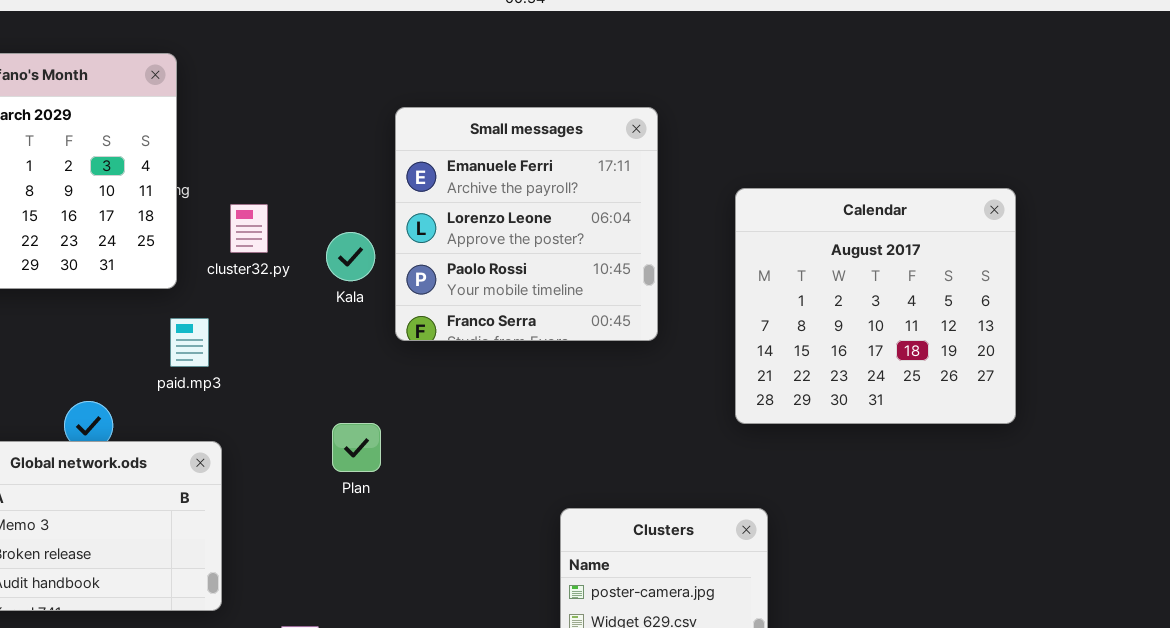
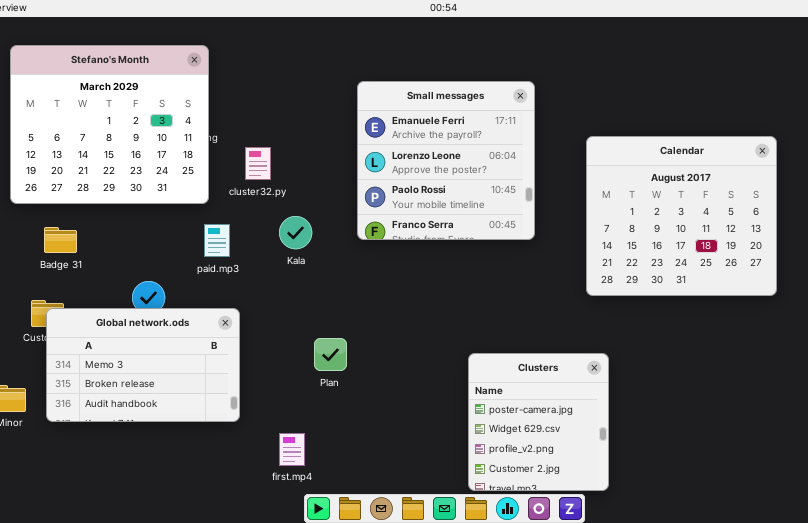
Kala: [326,232,375,281] -> [279,216,312,249], moved
Plan: [332,423,381,472] -> [314,338,347,371], moved

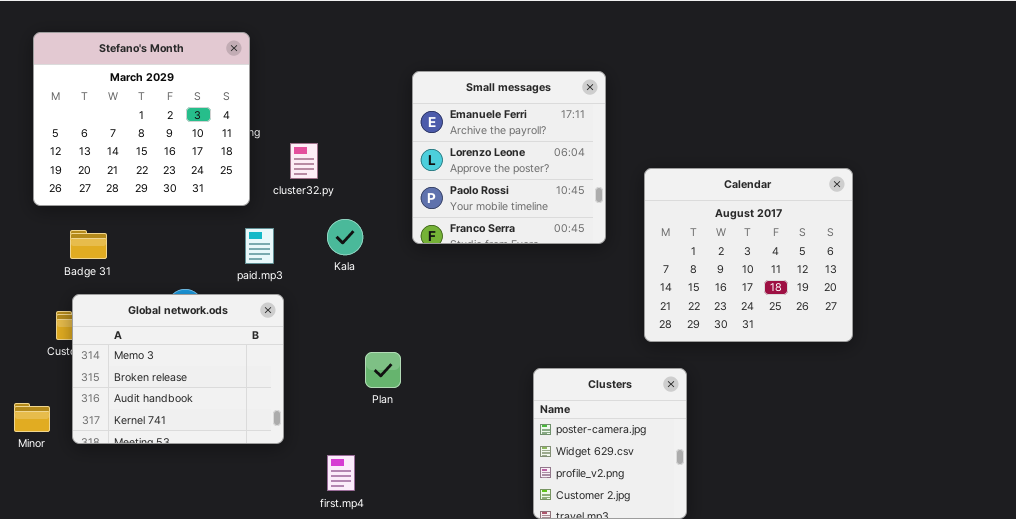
Calendar: [586,136,777,296] -> [644,168,853,342], moved
Global network.ods: [46,308,240,422] -> [72,294,284,444], resized

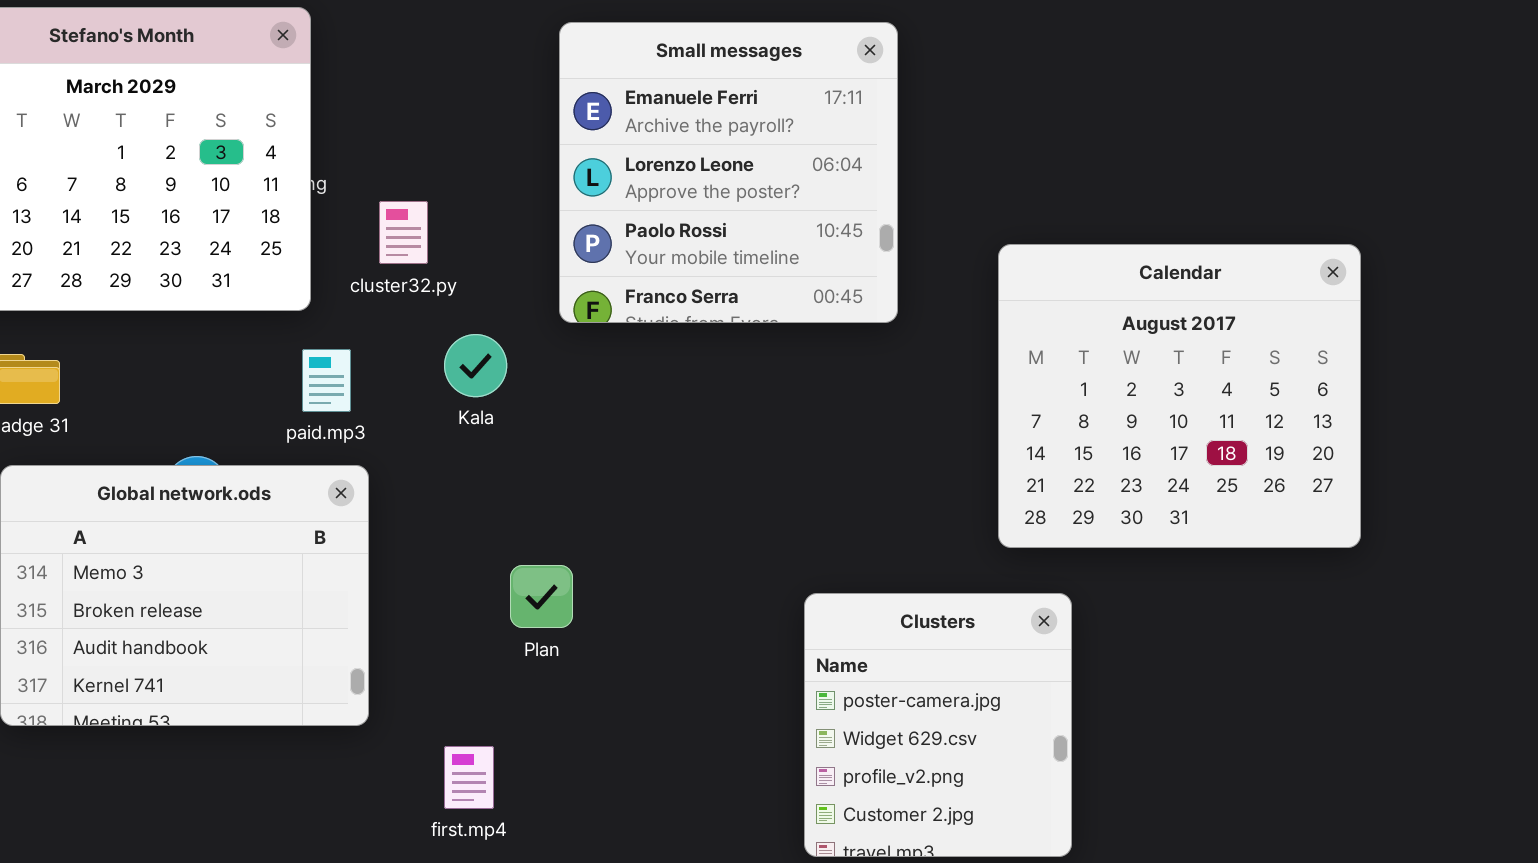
Small messages: [412,71,606,244] -> [559,22,898,323], moved

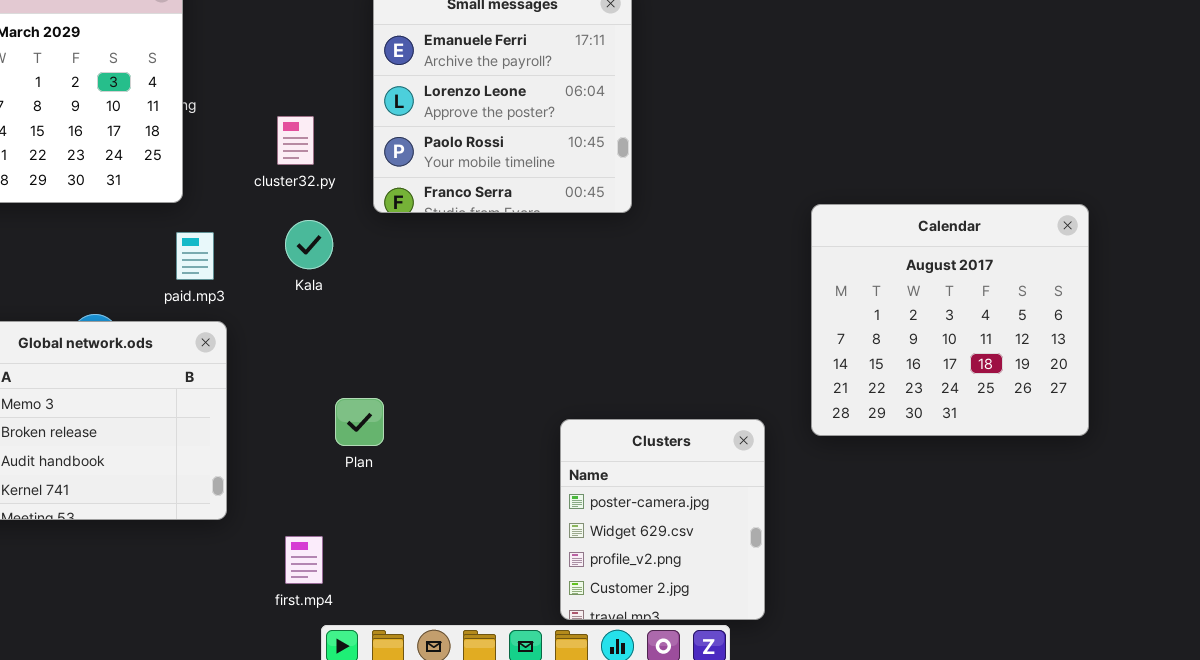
cluster32.py: [379,201,428,264] -> [277,116,314,165], moved
Calendar: [998,244,1361,548] -> [811,204,1089,436], moved

